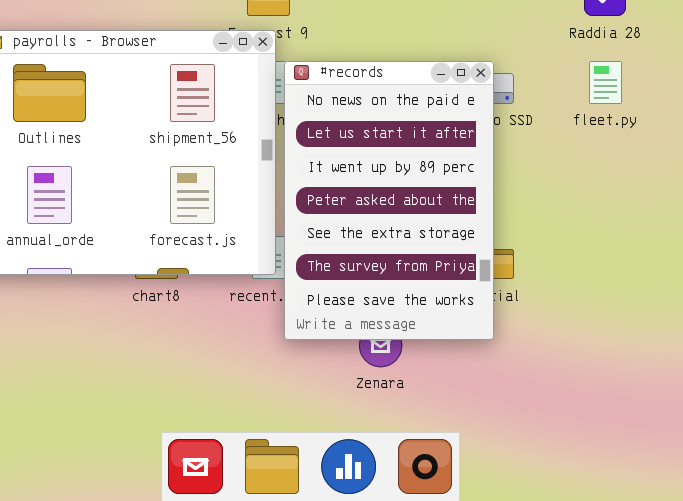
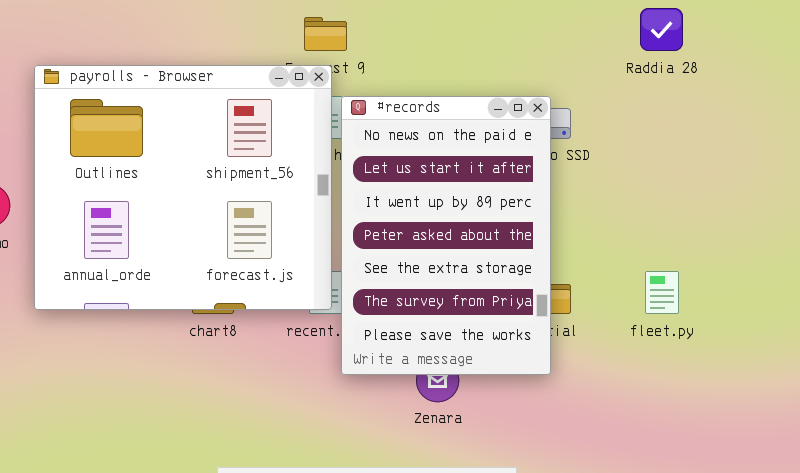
fleet.py: [589,61,622,104] -> [645,271,679,314], moved

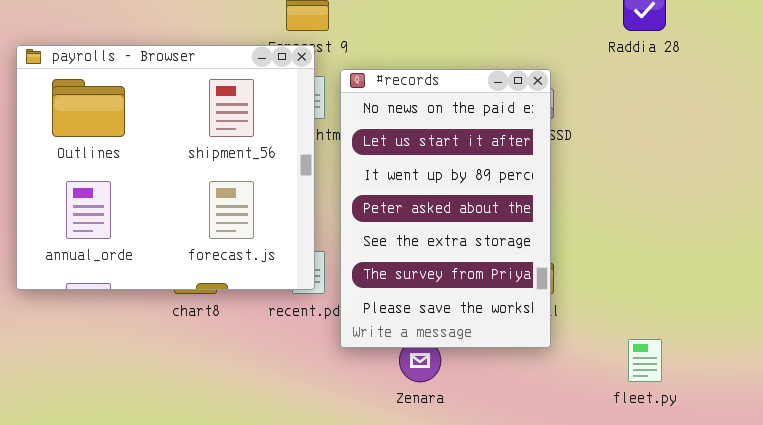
#records: [341,96,551,375] -> [340,69,551,348], moved
fleet.py: [645,271,679,314] -> [628,339,662,382], moved

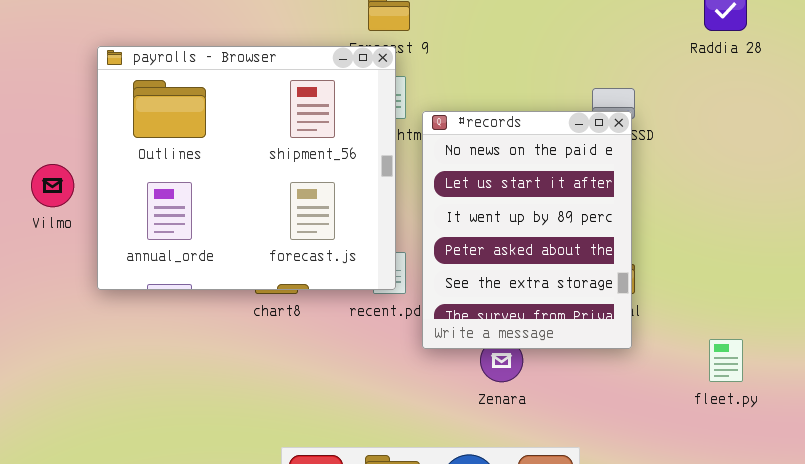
#records: [340,69,551,348] -> [422,111,632,349], resized

